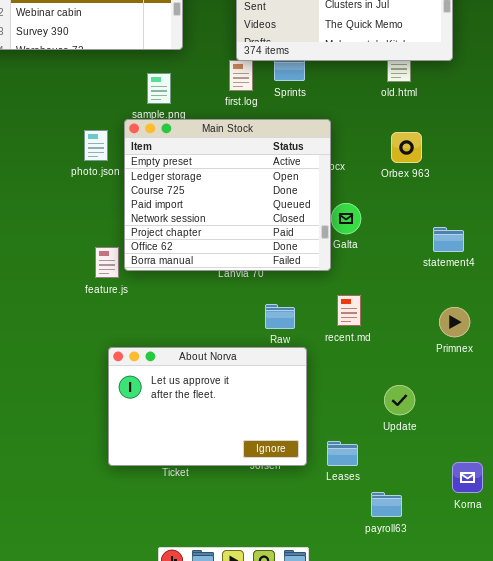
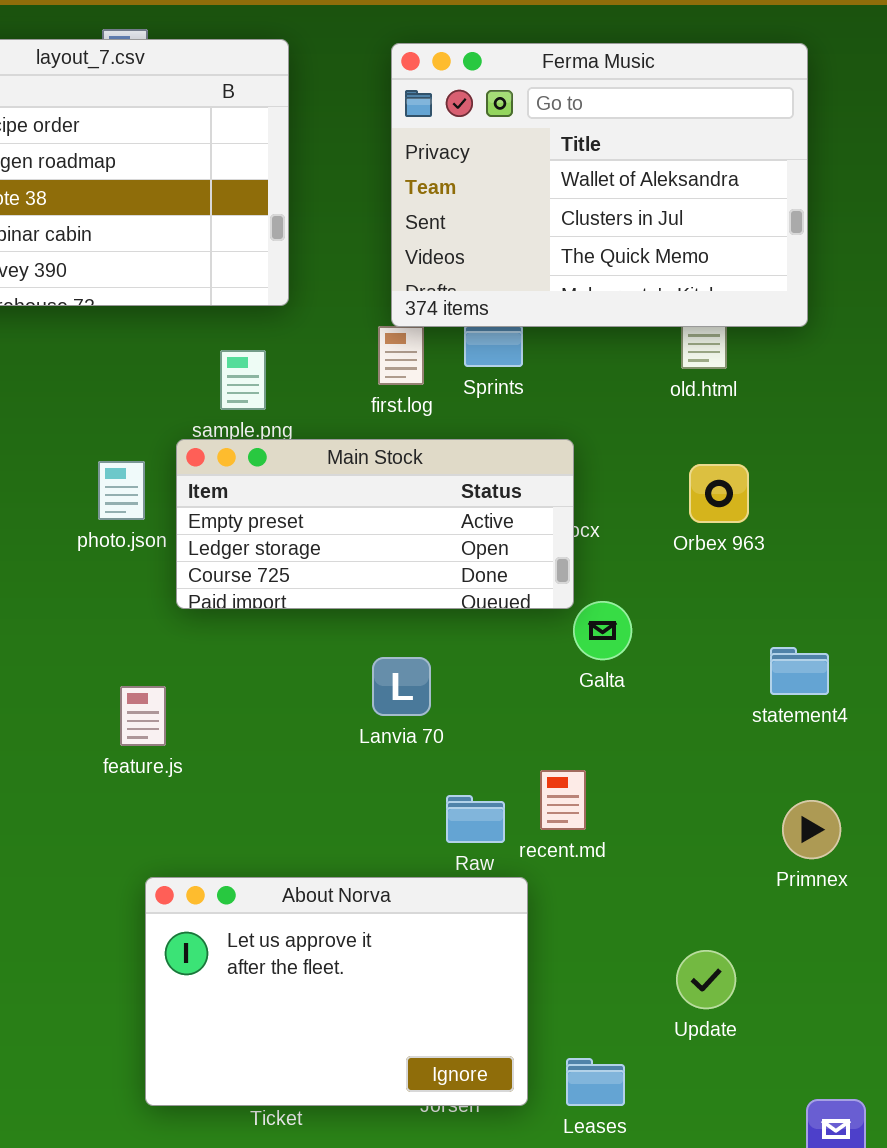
Main Stock: [124,119,331,271] -> [176,439,574,609], resized
recent.md: [337,295,361,326] -> [540,770,586,830], moved

